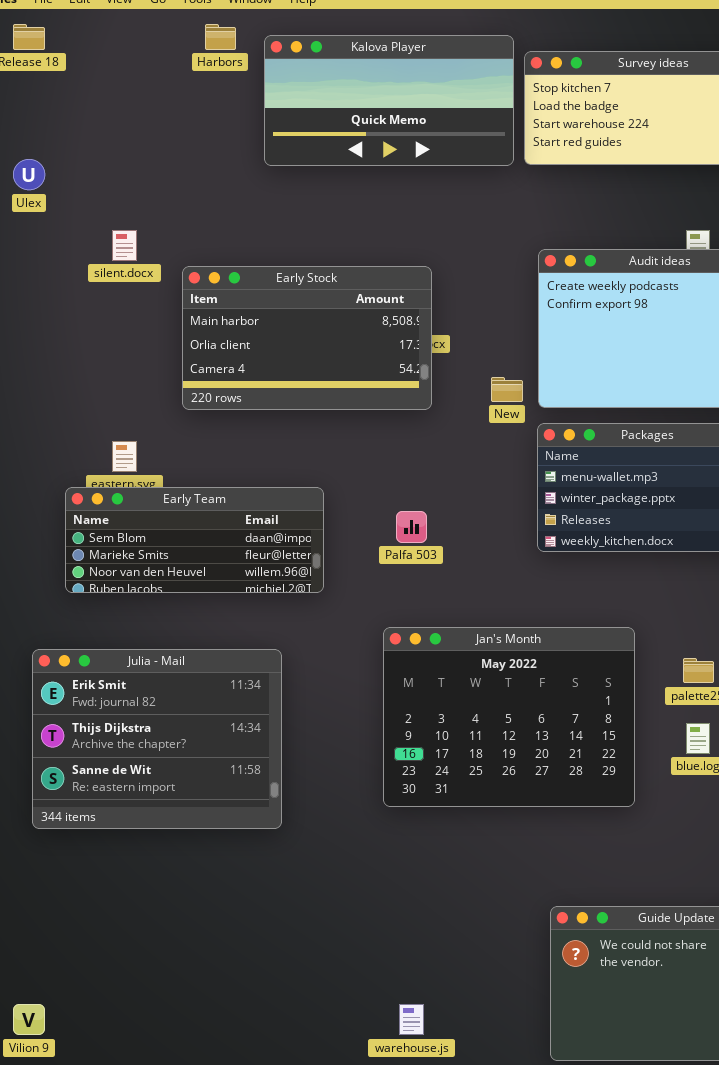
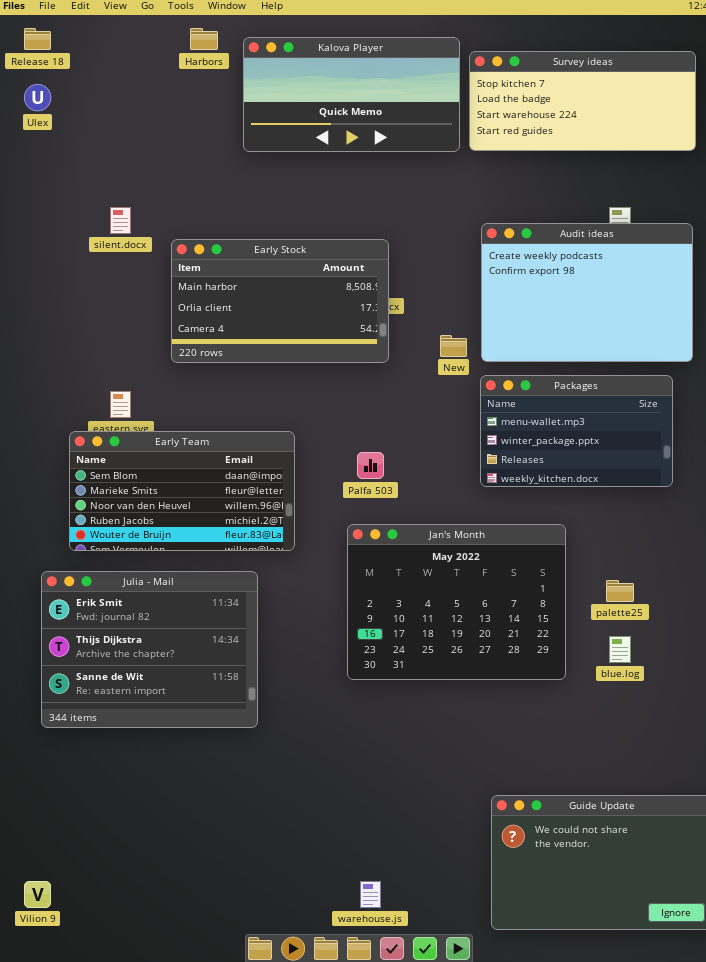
Ulex: [13,159,45,190] -> [24,84,51,111], moved
Early Team: [65,487,324,593] -> [69,431,295,551], resized
Jan's Month: [383,627,635,807] -> [347,524,566,680], moved

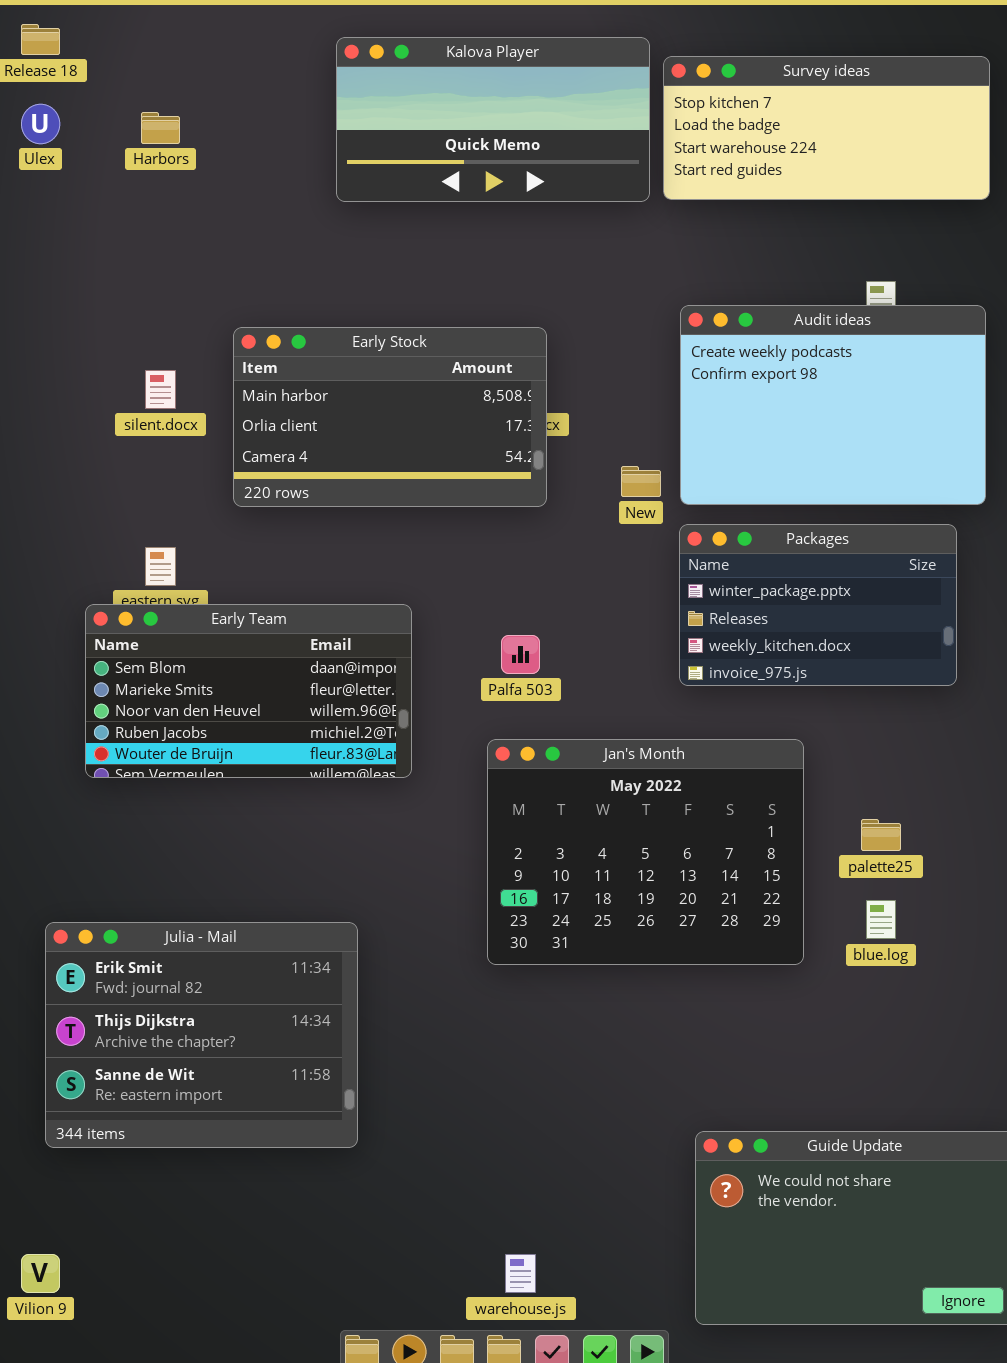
Harbors: [190,28,218,50] -> [141,112,180,144], moved
silent.docx: [110,207,131,234] -> [145,370,176,409], moved
Packages: [480,375,673,487] -> [679,524,957,686], scrolled down 1 row
Julia - Mail: [41,571,258,728] -> [45,922,358,1148], moved

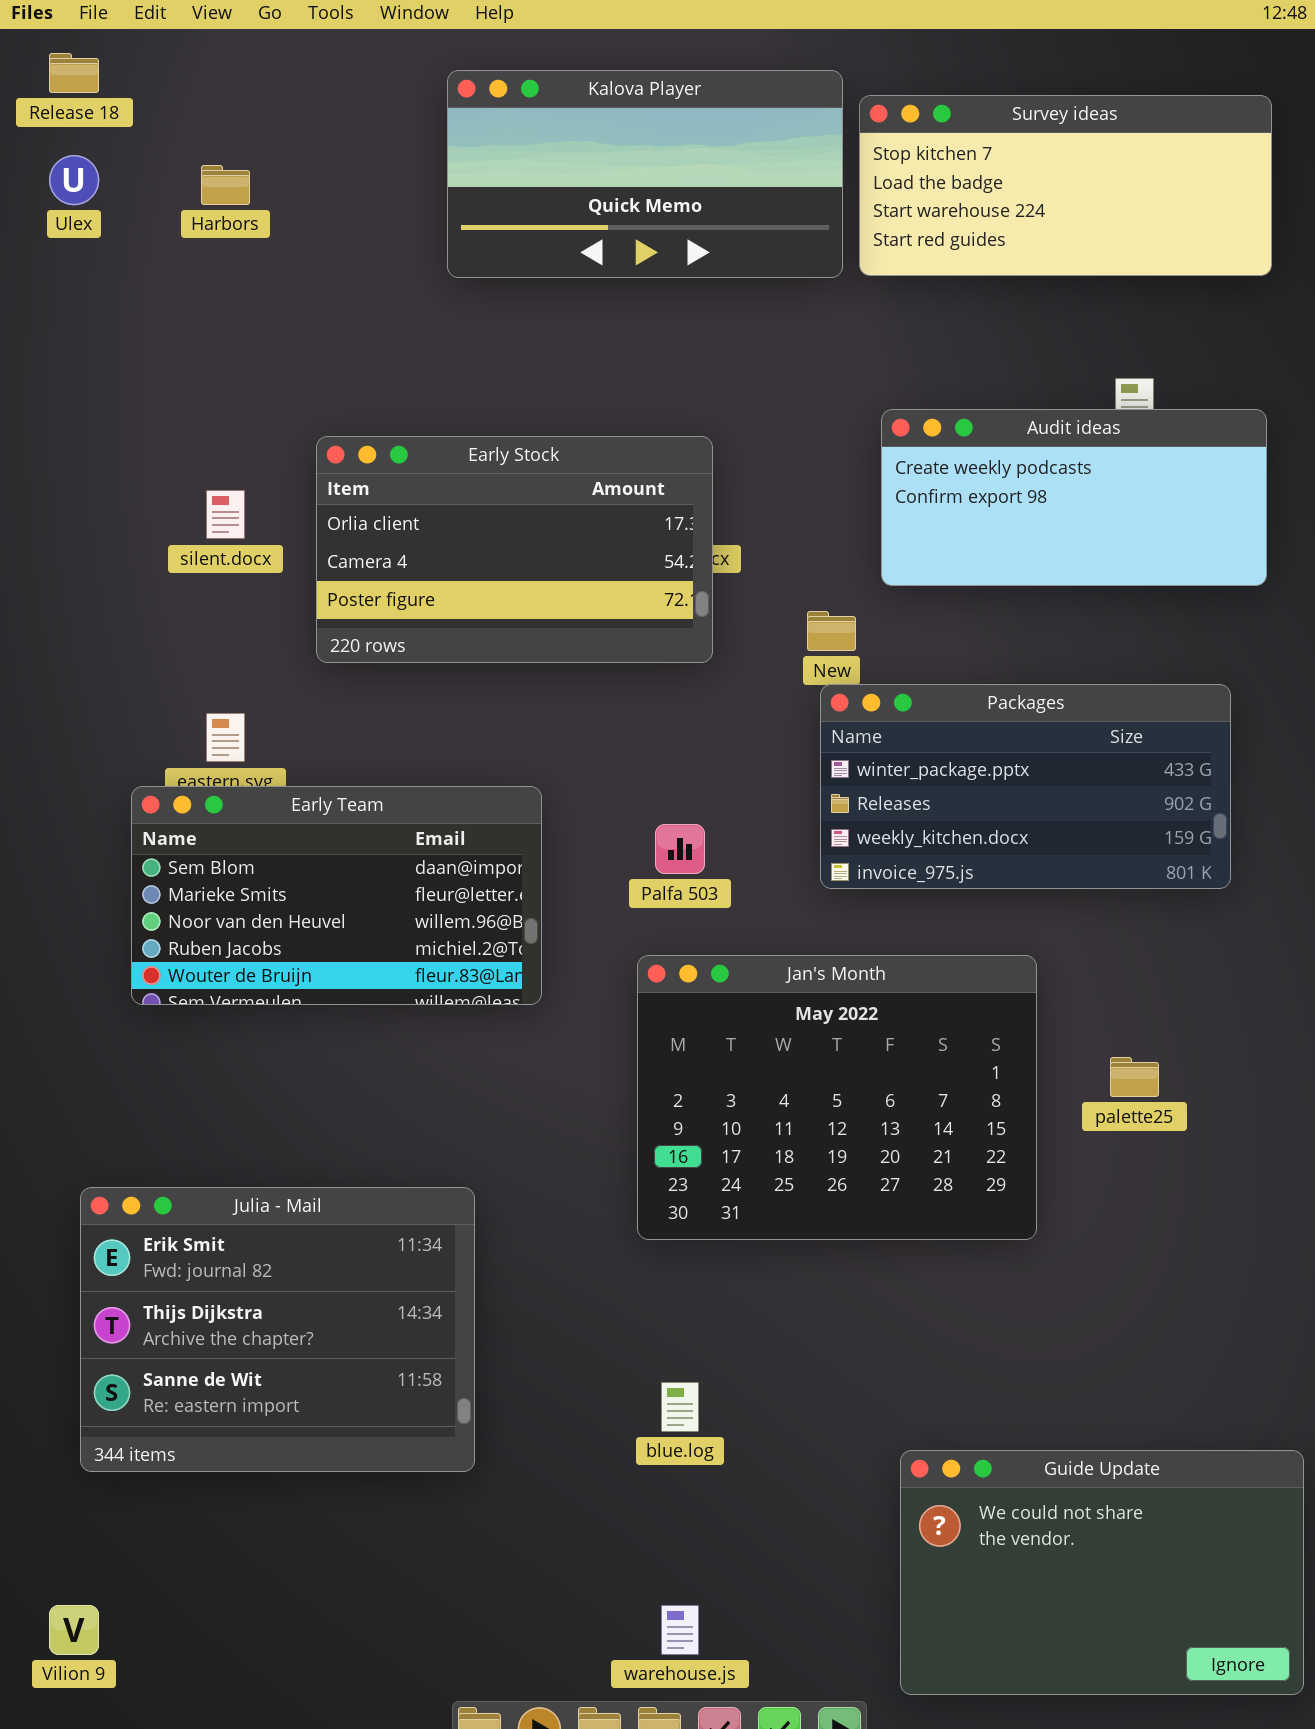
Audit ideas: [680,305,986,505] -> [881,409,1267,586], resized
Early Stock: [233,327,547,507] -> [316,436,713,663], scrolled down 1 row
Packages: [679,524,957,686] -> [820,684,1231,889], resized
blue.log: [866,900,896,939] -> [661,1382,699,1432], moved

